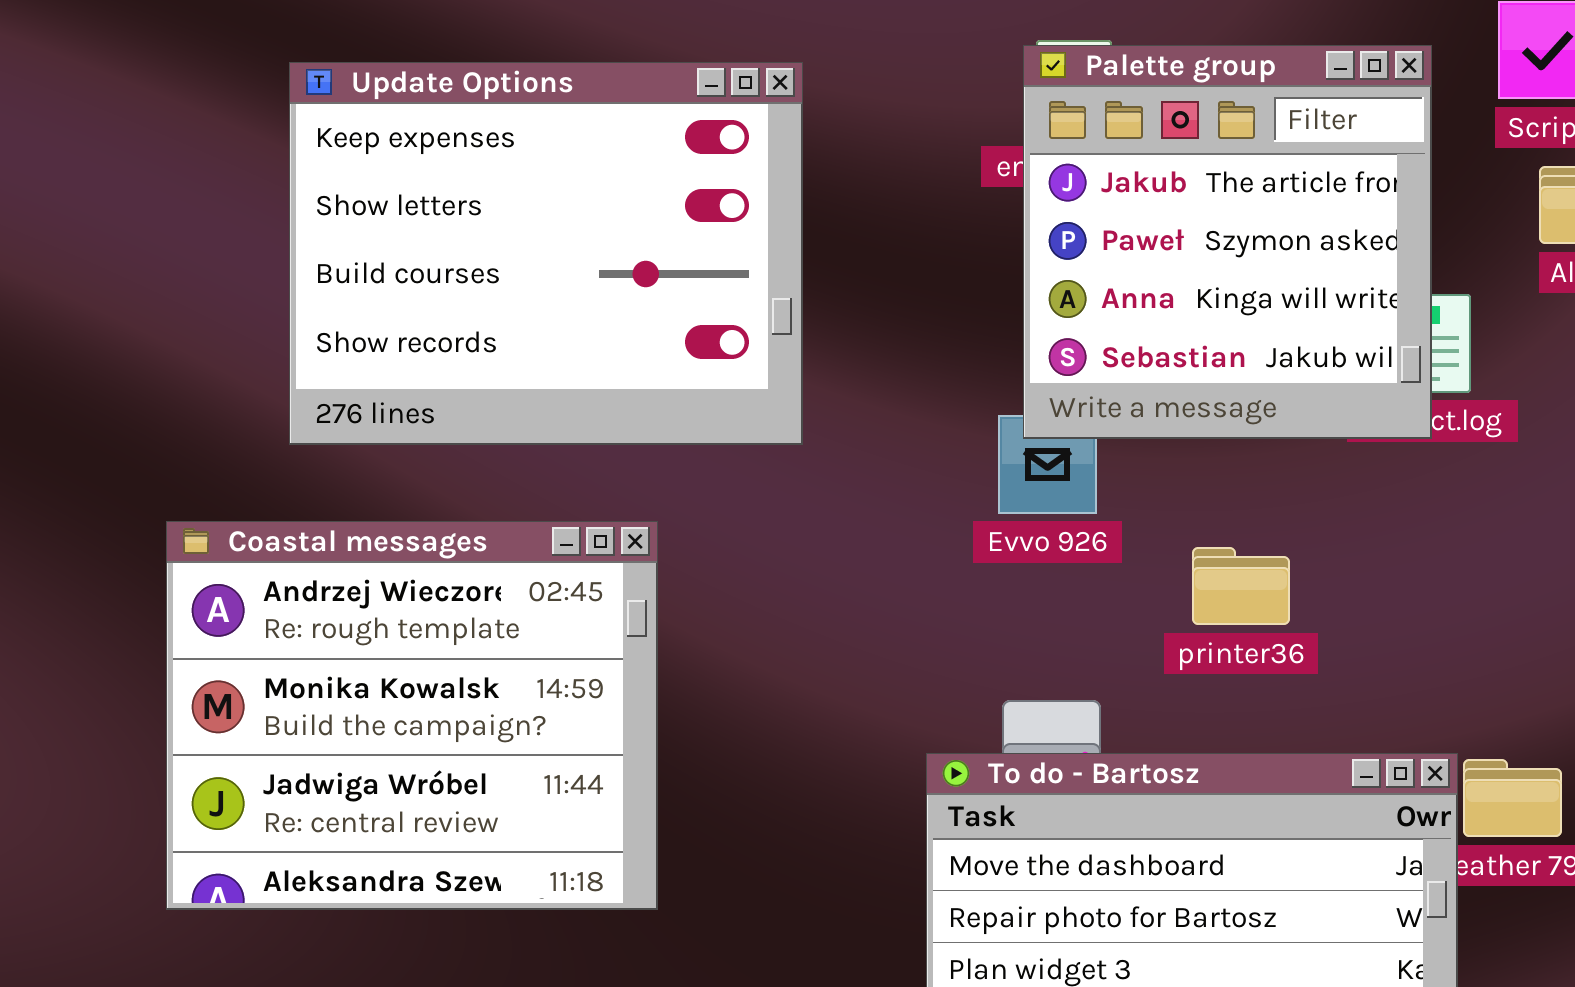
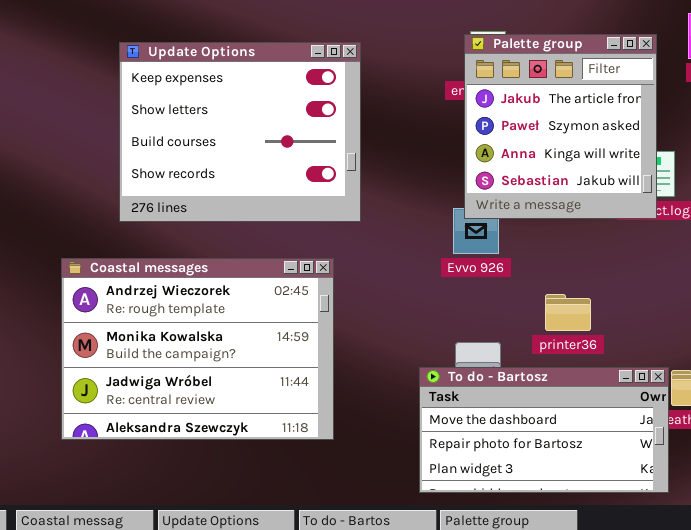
Coastal messages: [166,521,658,910] -> [61,258,334,440], resized
printer36: [1192,547,1290,625] -> [545,294,591,331], moved

